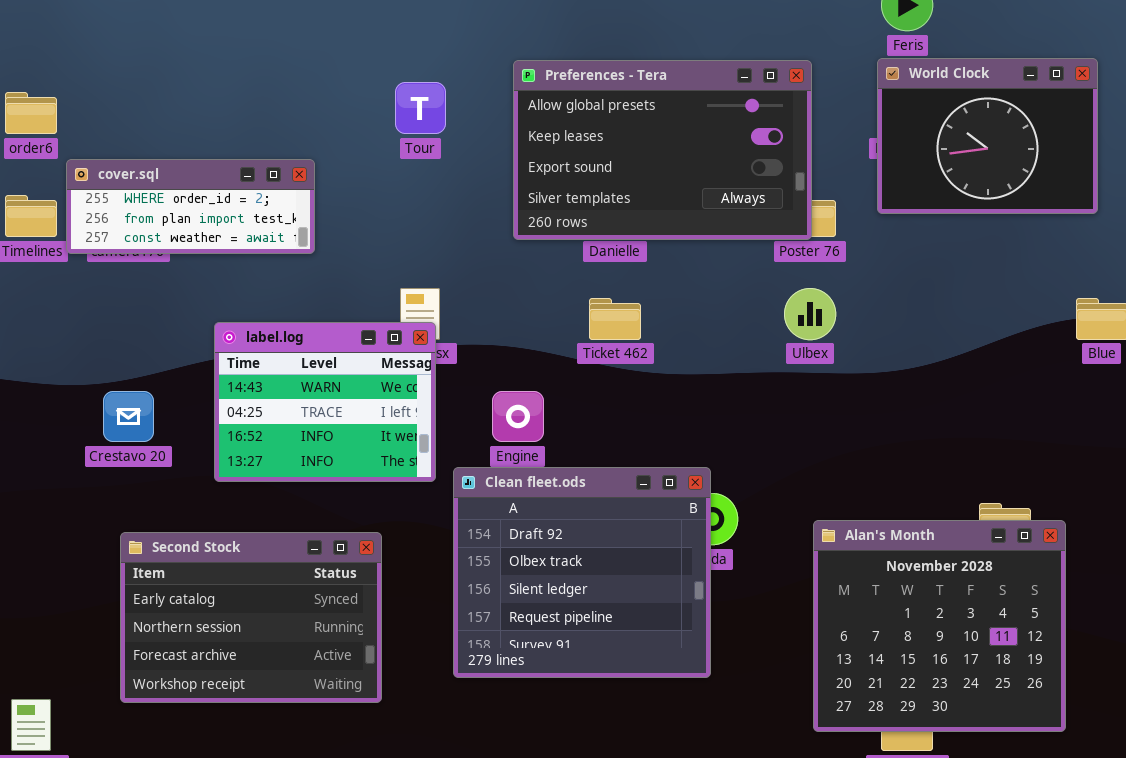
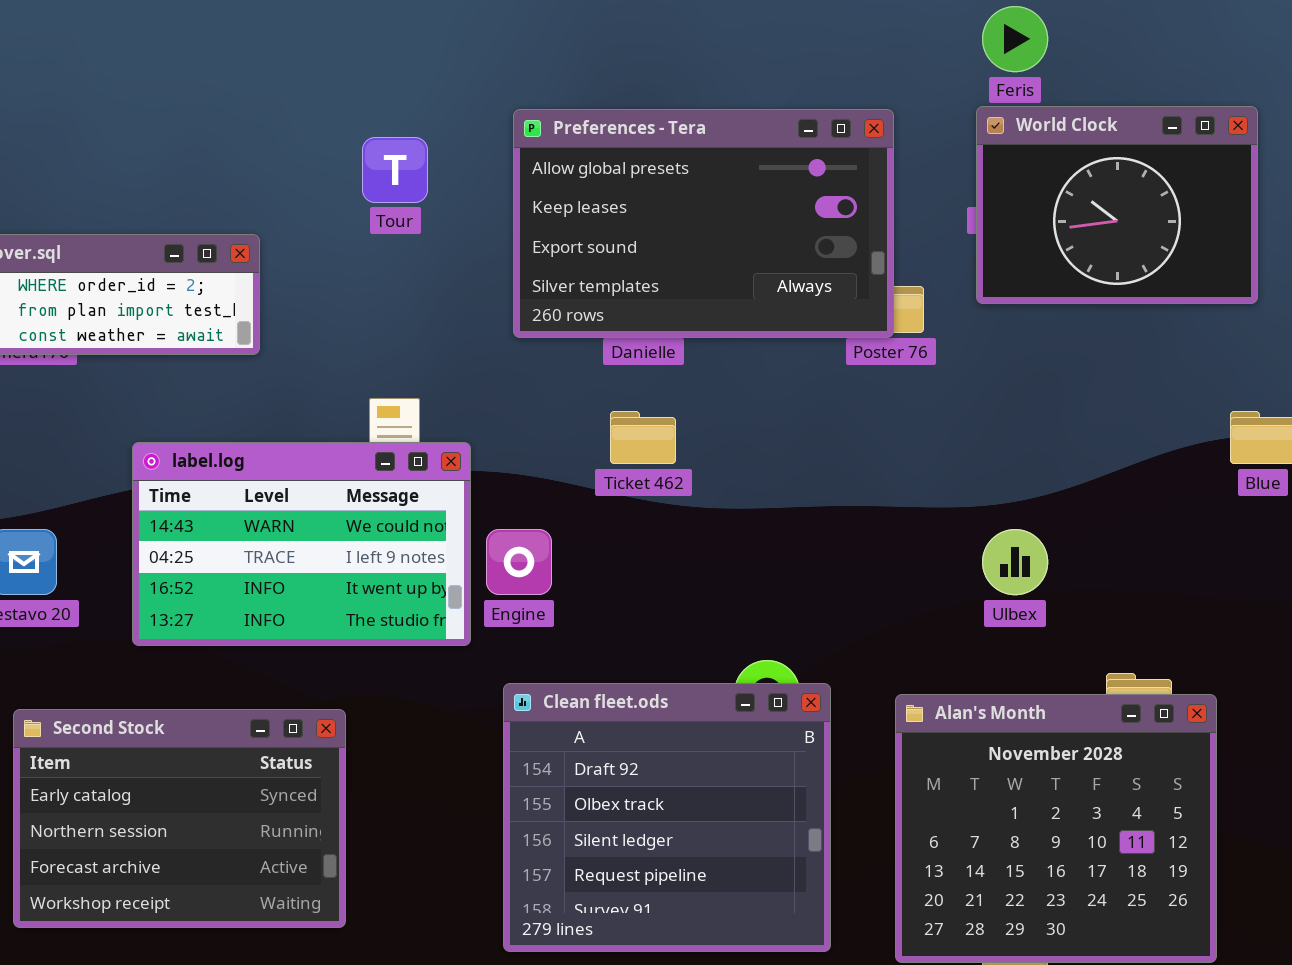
Ulbex: [784,288,836,340] -> [982,529,1048,595], moved
label.log: [214,322,436,482] -> [132,442,471,646], resized
Clean fleet.ods: [453,467,711,678] -> [503,683,831,952], moved

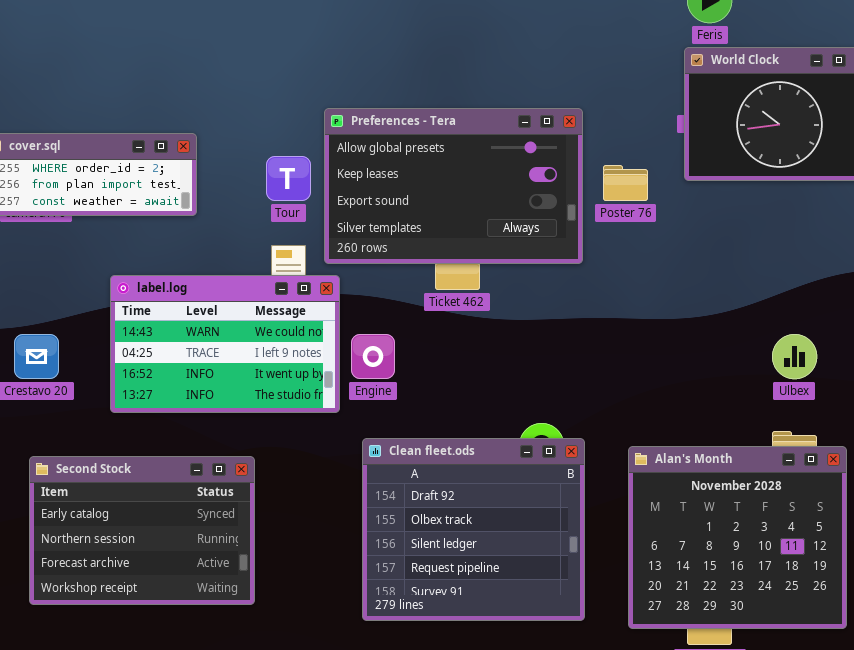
Preferences - Tera: [513,109,894,338] -> [324,108,583,264], moved
Tour: [362,137,428,203] -> [266,156,311,201], moved
Ulbex: [982,529,1048,595] -> [772,334,817,379], moved

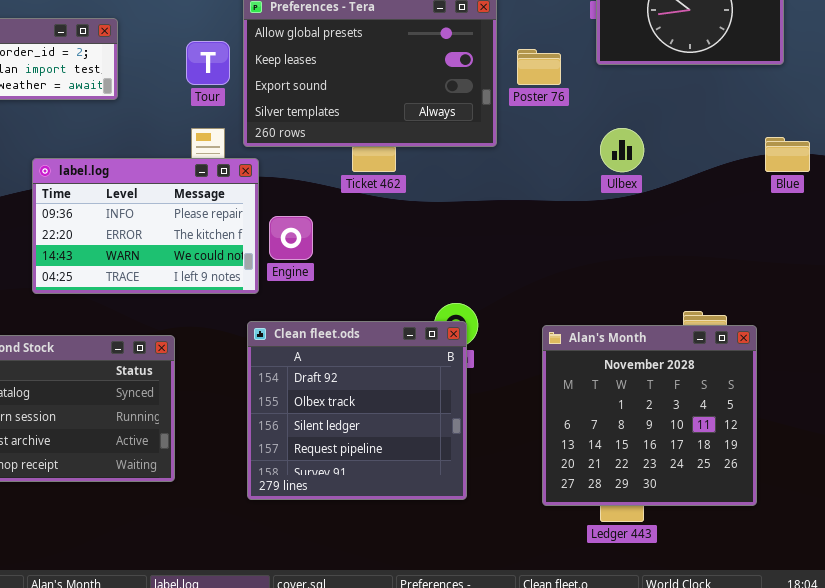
label.log: [110,275,340,413] -> [32,158,259,294], scrolled up 2 rows
Ulbex: [772,334,817,379] -> [600,128,644,172], moved
Clean fleet.ods: [362,438,585,621] -> [247,321,467,500], moved

